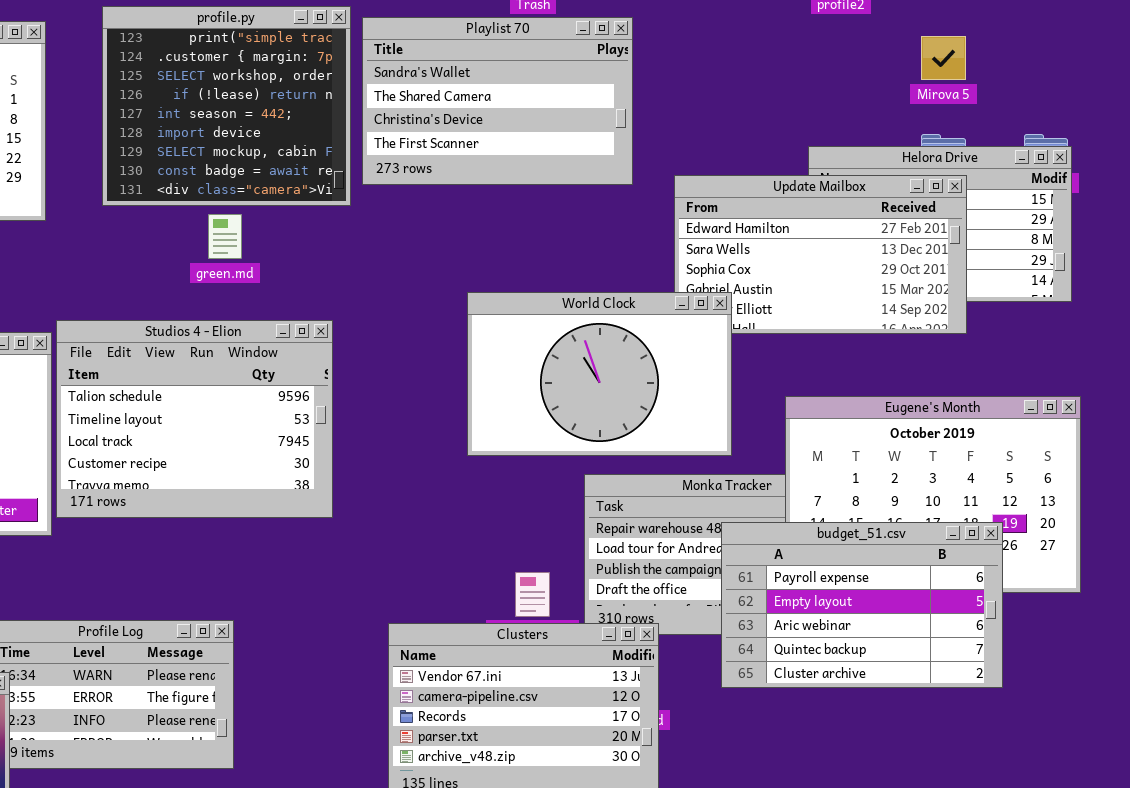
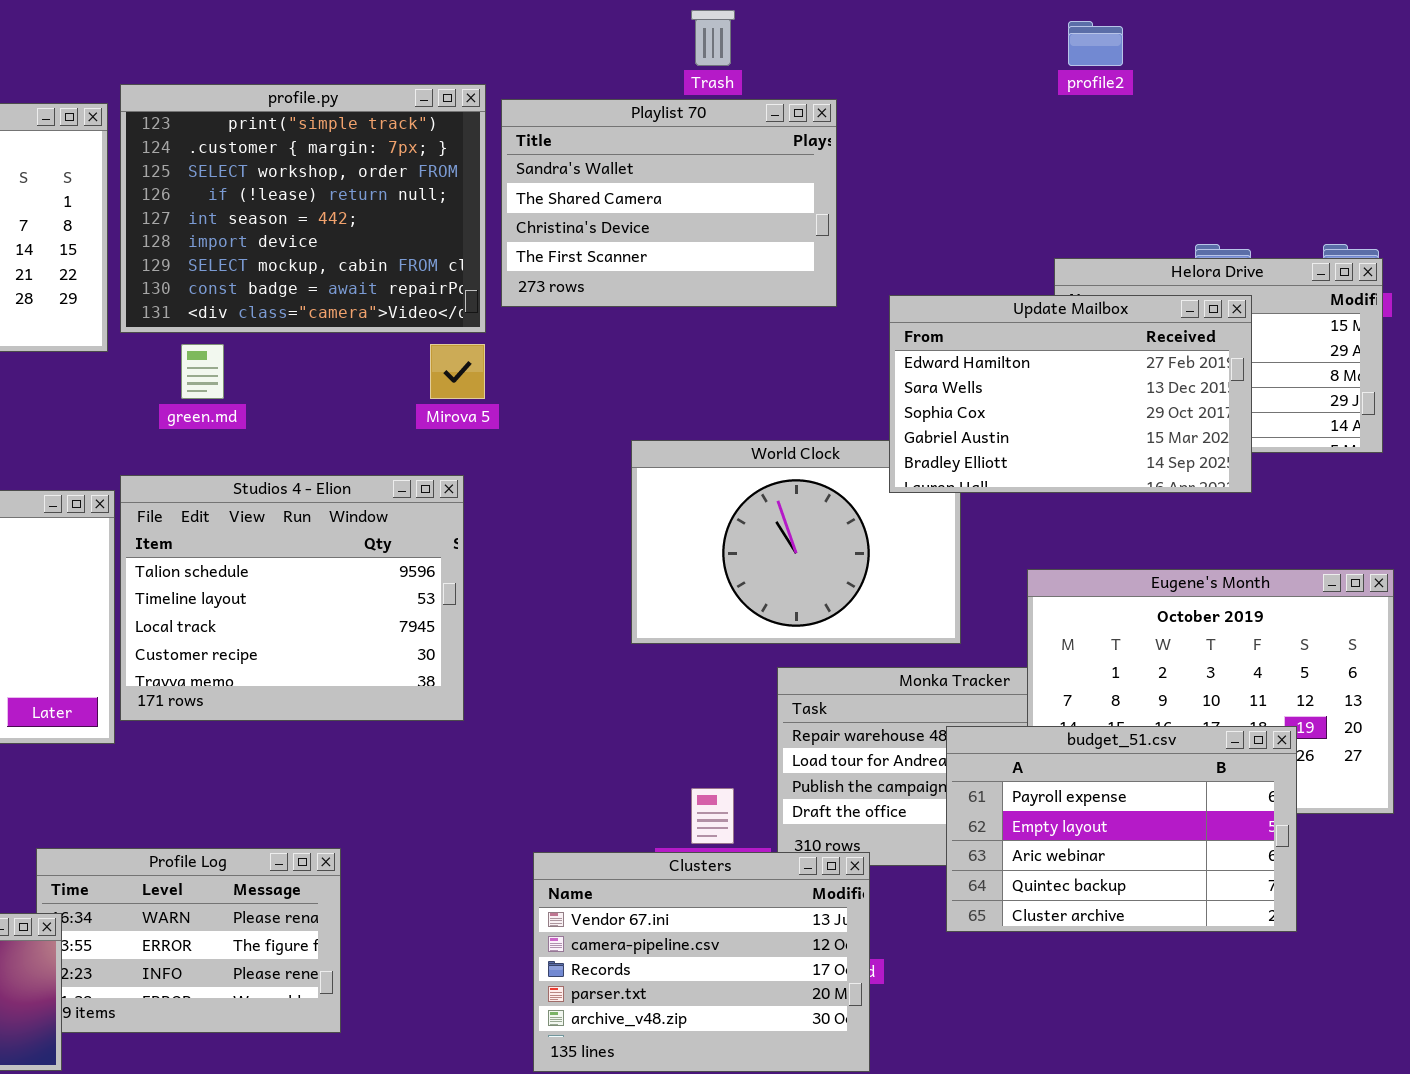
profile.py: [102,6,351,206] -> [120,84,486,333], resized
Mirova 5: [921,36,966,80] -> [430,344,485,399], moved
Update Mailbox: [674,175,967,334] -> [889,295,1252,493], raised
green.md: [208,214,242,259] -> [181,344,224,399], moved

